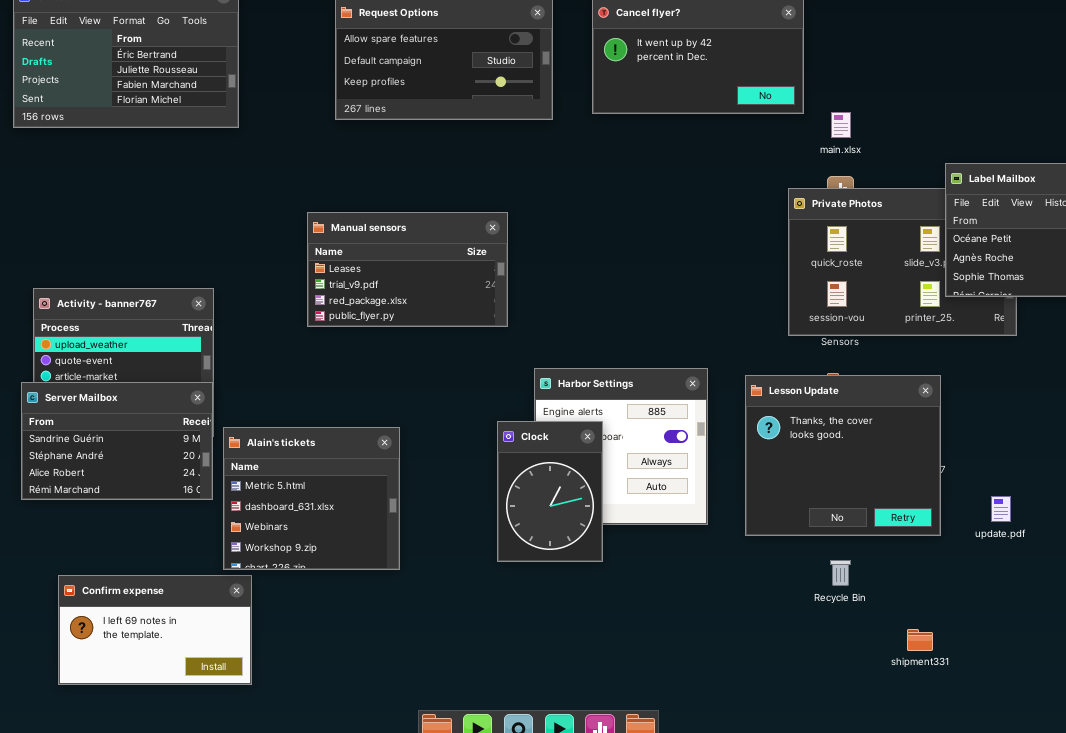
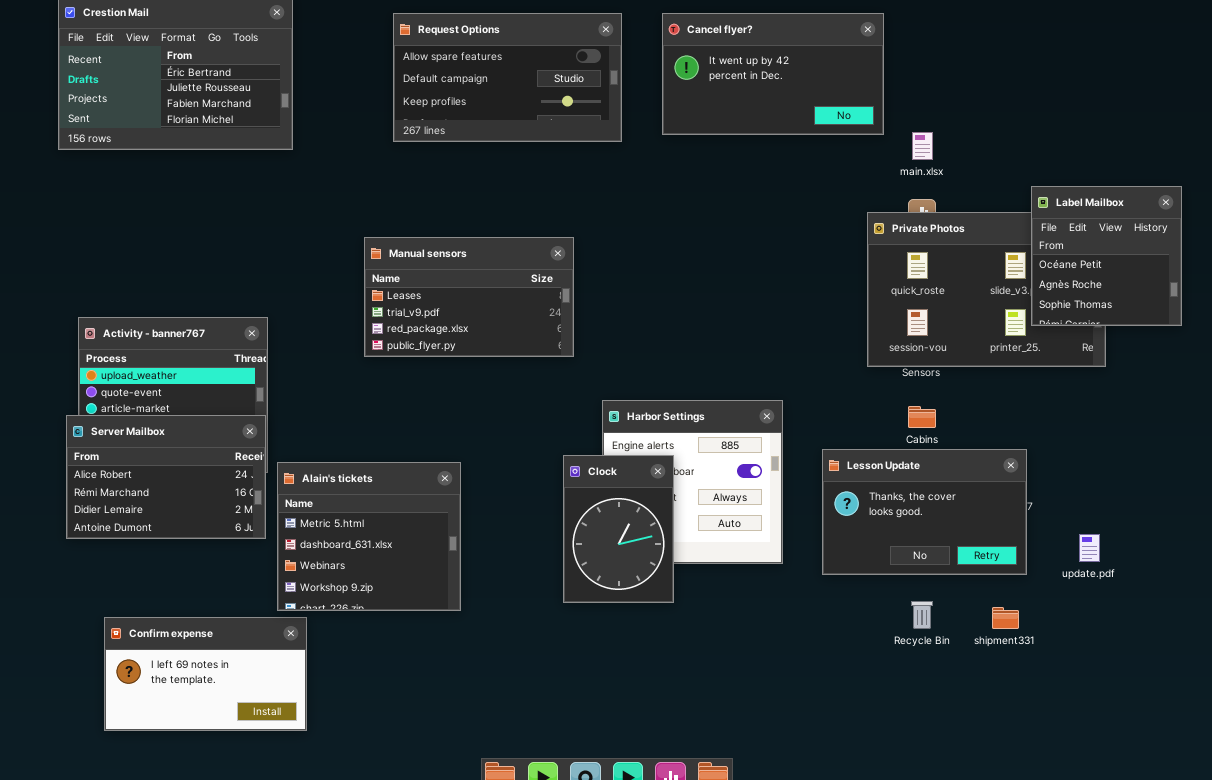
Lesson Update: [745,375,941,536] -> [822,449,1027,575], resized
Server Mailbox: [21,382,213,500] -> [66,415,266,539], scrolled down 2 rows
shipment331: [907,629,933,651] -> [992,607,1019,629], moved

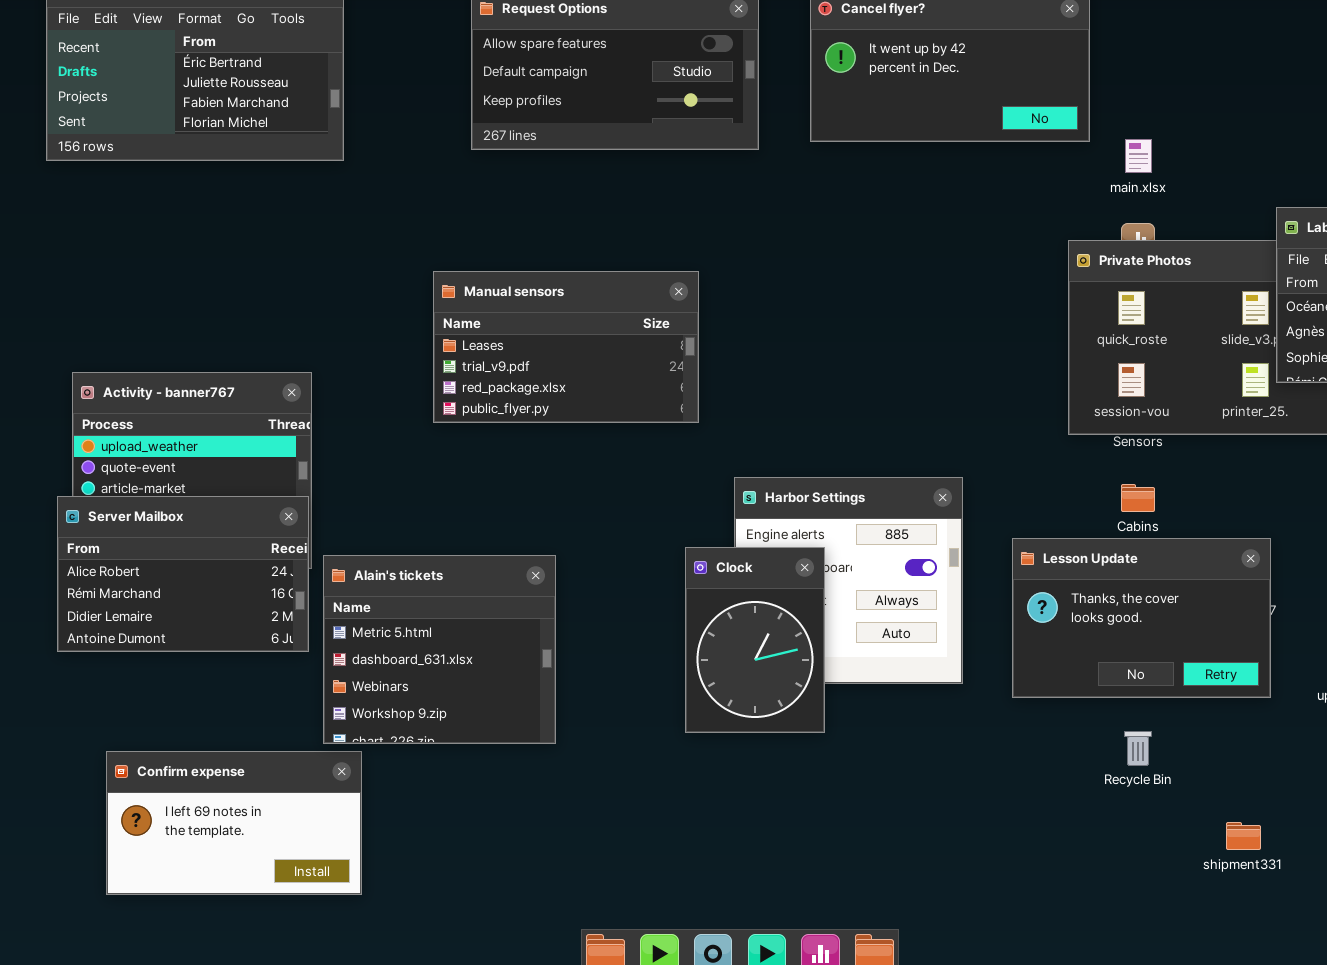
shipment331: [992,607,1019,629] -> [1226,822,1261,850], moved

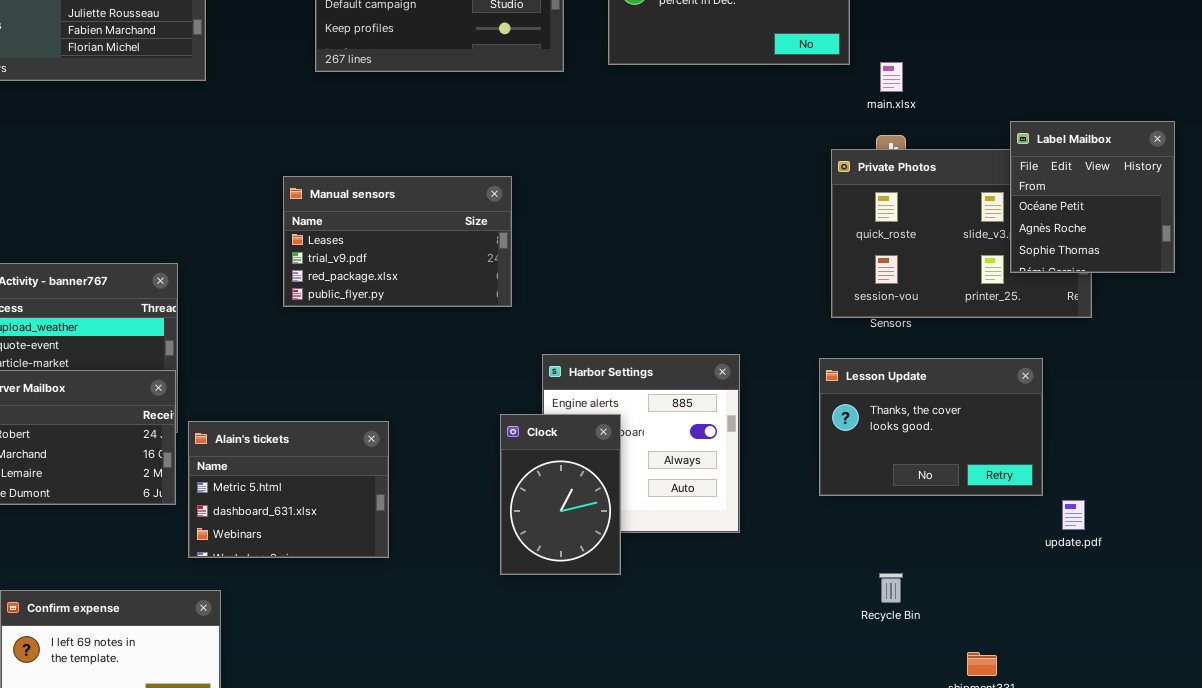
Lesson Update: [1012,538,1271,698] -> [819,358,1043,496], moved
Alain's tickets: [323,555,556,744] -> [188,421,389,558], resized

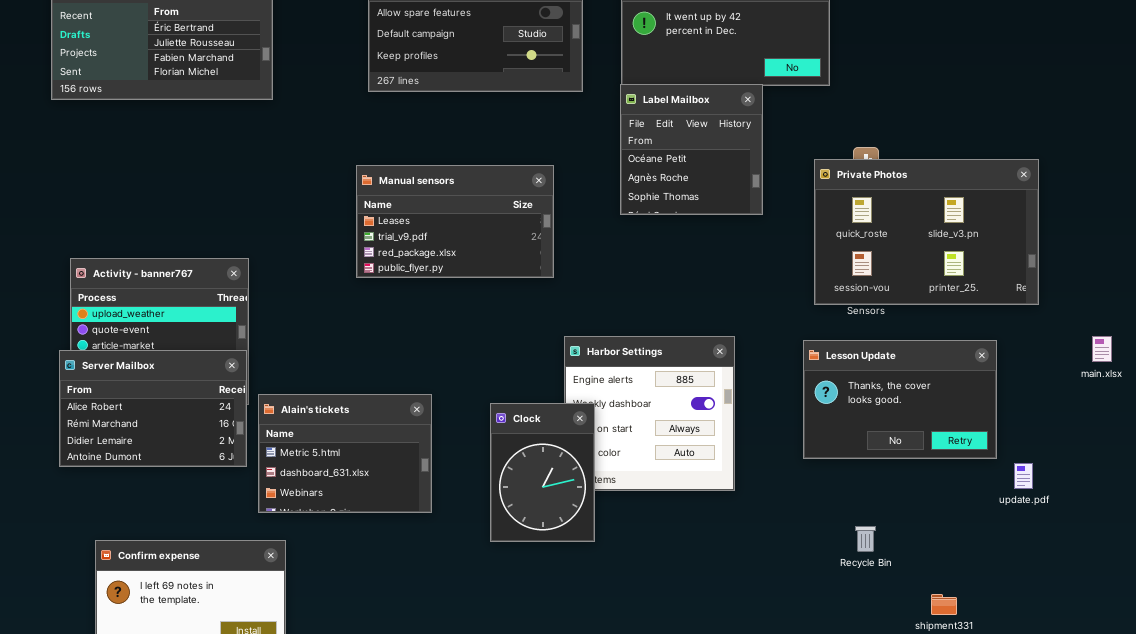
main.xlsx: [880,62,903,92] -> [1092,336,1112,362], moved
Label Mailbox: [1010,121,1175,273] -> [620,84,763,215], moved
Manual sensors: [283,176,512,307] -> [356,165,554,278], moved
Clock: [500,414,621,575] -> [490,403,595,542], moved

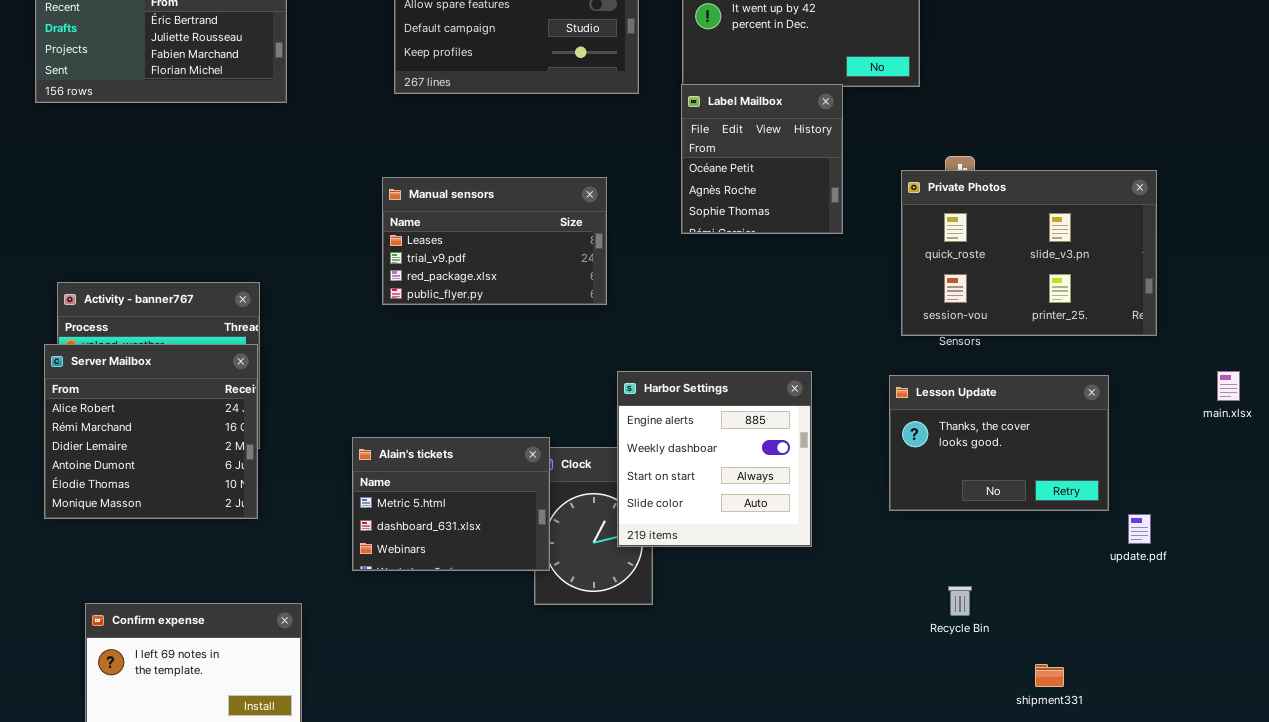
Harbor Settings: [564,336,735,491] -> [617,371,812,547], raised
Server Mailbox: [59,350,247,467] -> [44,344,258,519], resized
Alain's tickets: [258,394,432,513] -> [352,437,550,571], moved

